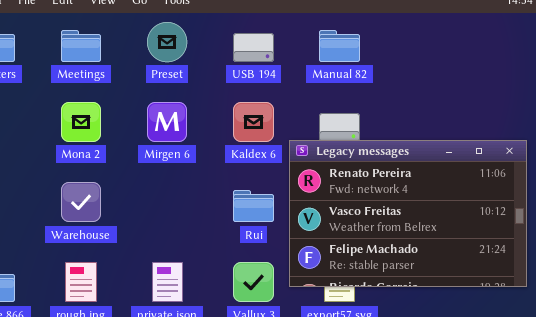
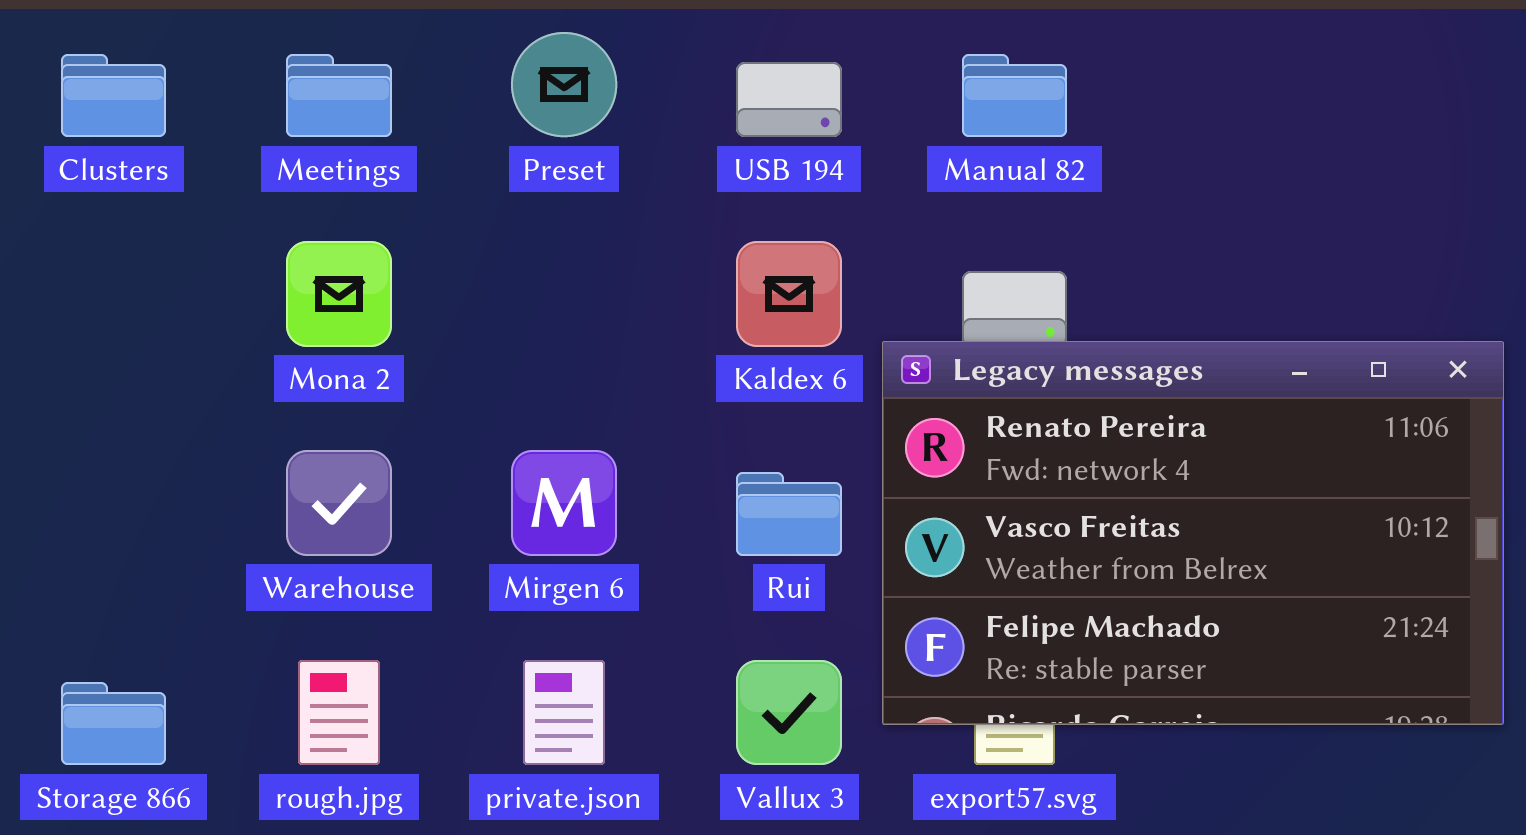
Mirgen 6: [147,102,187,142] -> [511,450,617,556], moved

